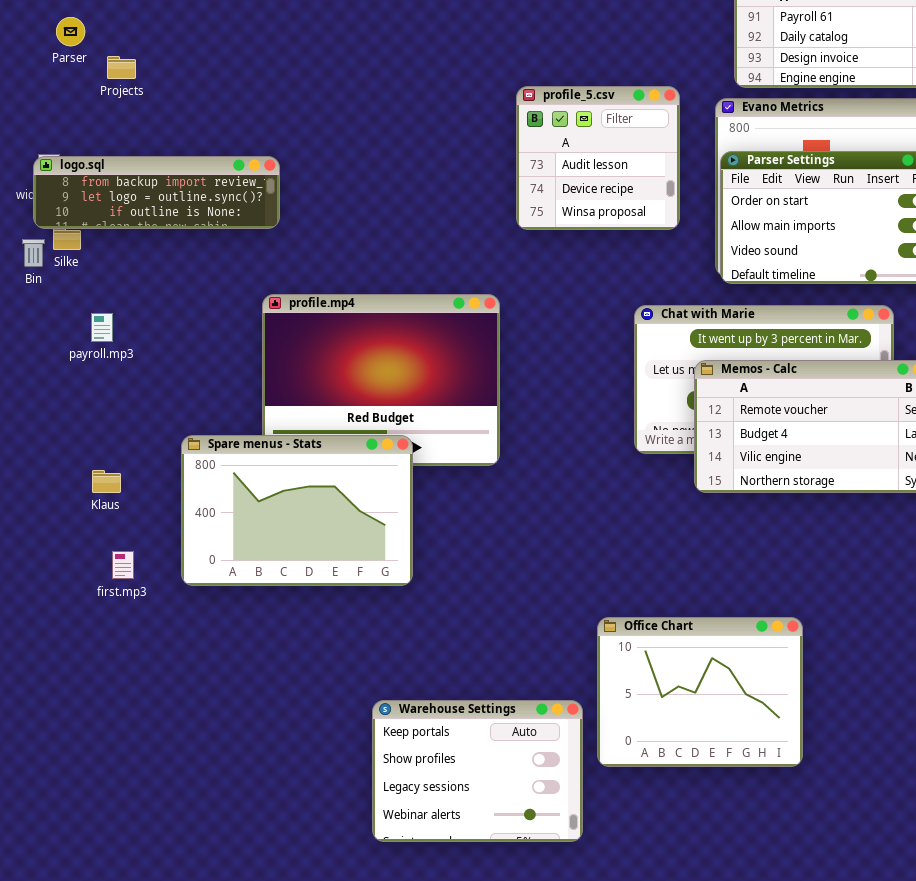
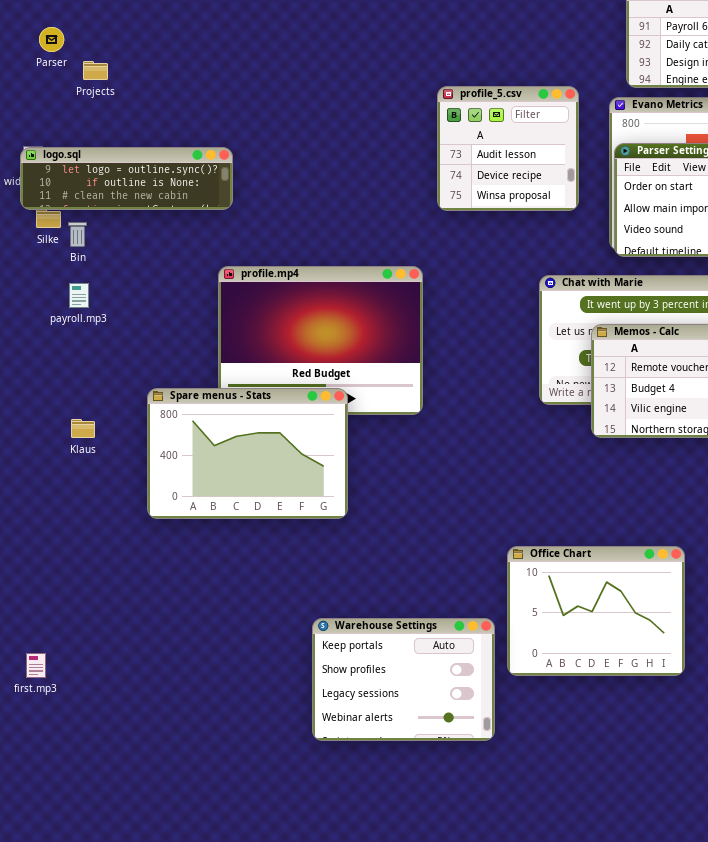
logo.sql: [33,156,280,229] -> [20,147,233,210], scrolled down 1 row
Bin: [22,239,45,267] -> [68,222,87,247], moved
first.mp3: [112,551,134,579] -> [26,653,46,678], moved

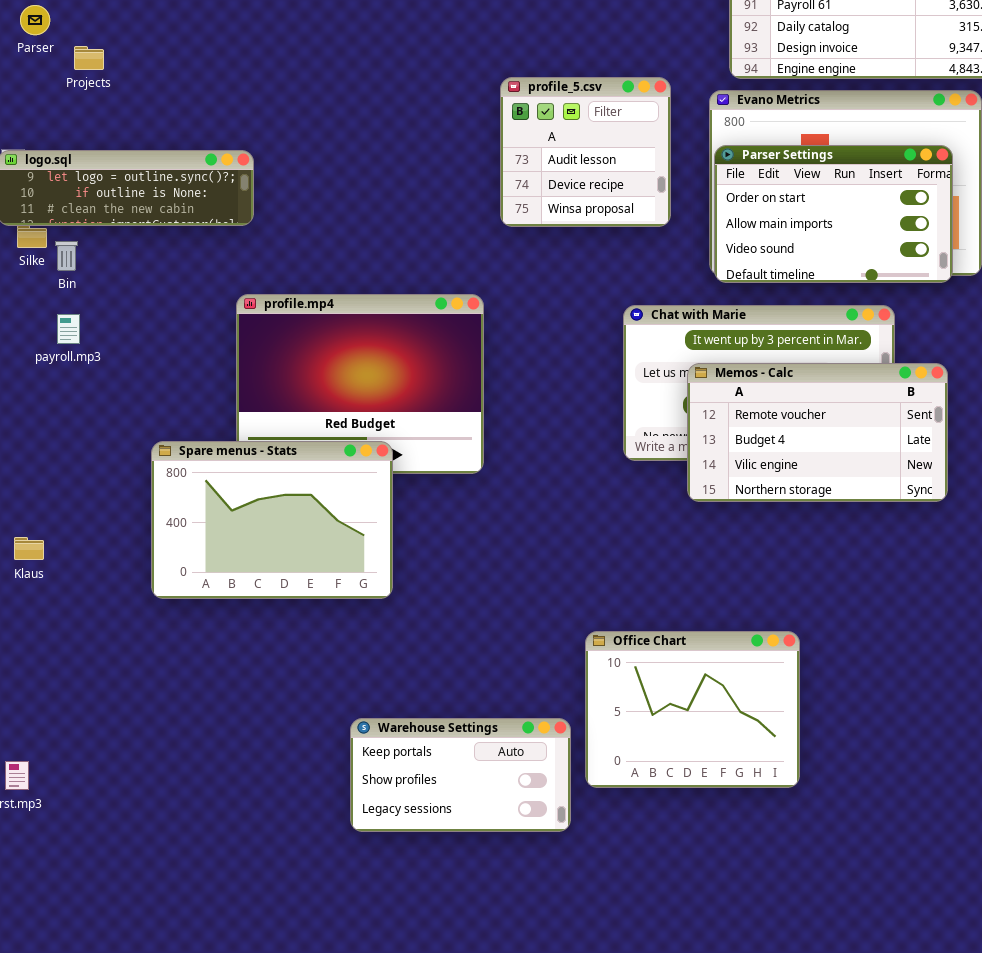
Klaus: [71,419,95,438] -> [14,537,44,560], moved
Warehouse Settings: [312,618,495,741] -> [350,718,571,832], resized

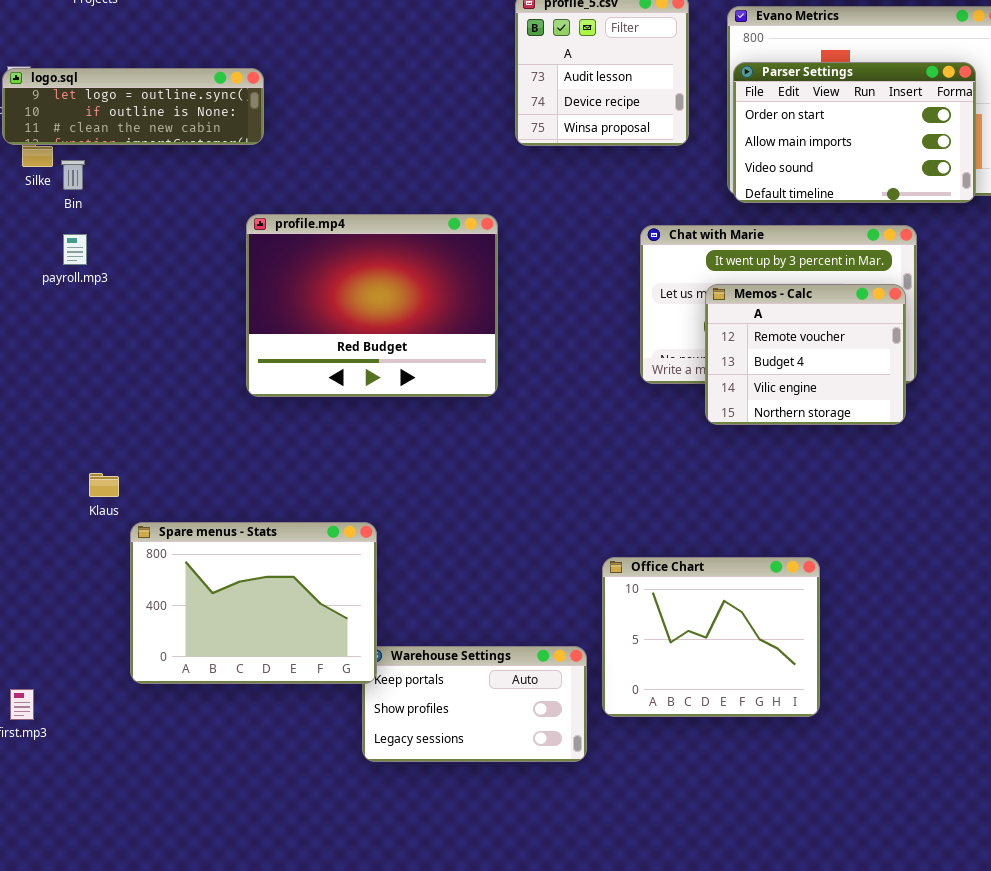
Memos - Calc: [687,363,948,502] -> [705,284,906,425], resized
Spare menus - Stats: [151,441,393,599] -> [130,522,377,684], moved
Klaus: [14,537,44,560] -> [89,473,119,497], moved

